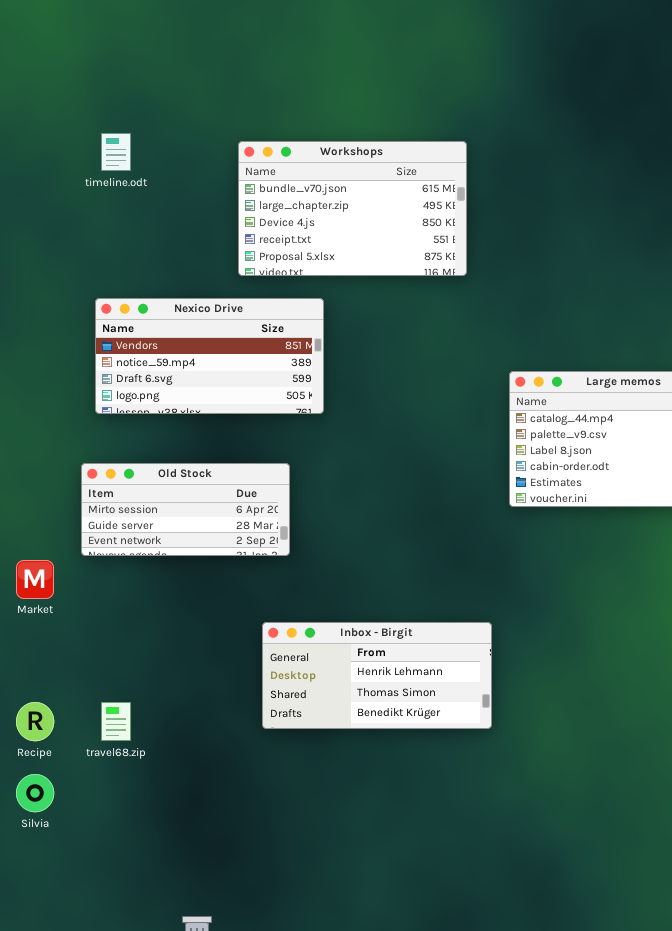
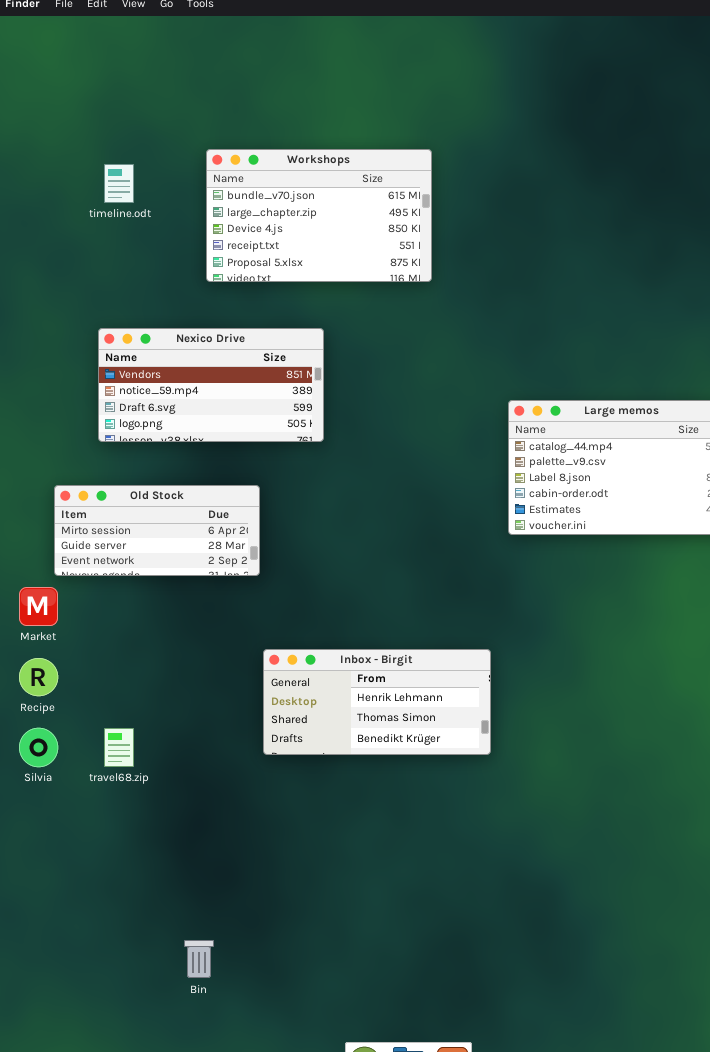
Workshops: [238,141,467,276] -> [206,149,432,282], moved
Old Stock: [81,463,290,556] -> [54,485,260,576], moved
Recipe: [16,702,54,741] -> [19,658,58,696], moved
Silvia: [16,774,54,812] -> [19,728,58,767], moved

